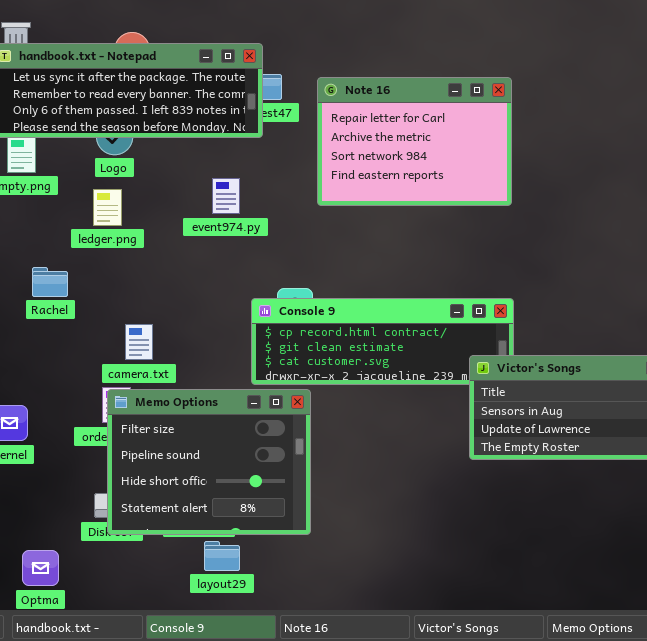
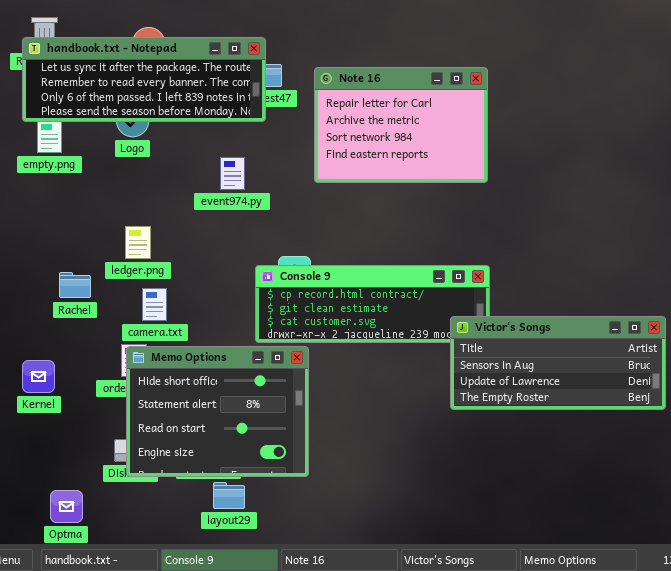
ledger.png: [93,189,122,226] -> [125,226,151,259], moved
Rachel: [32,267,68,297] -> [59,272,91,298], moved
Memo Options: [107,389,311,535] -> [126,346,309,477], scrolled down 2 rows

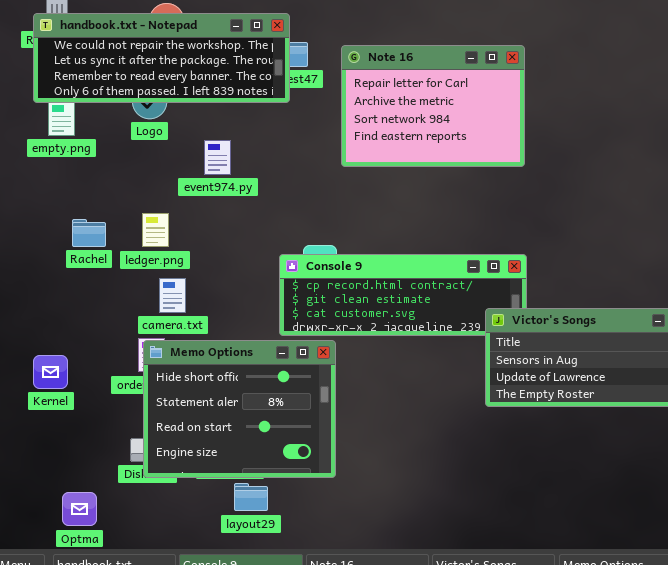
handbook.txt - Notepad: [22,37,266,122] -> [33,13,290,103], scrolled up 1 row
event974.py: [220,157,245,190] -> [204,140,231,175], moved
Rachel: [59,272,91,298] -> [72,219,106,247], moved

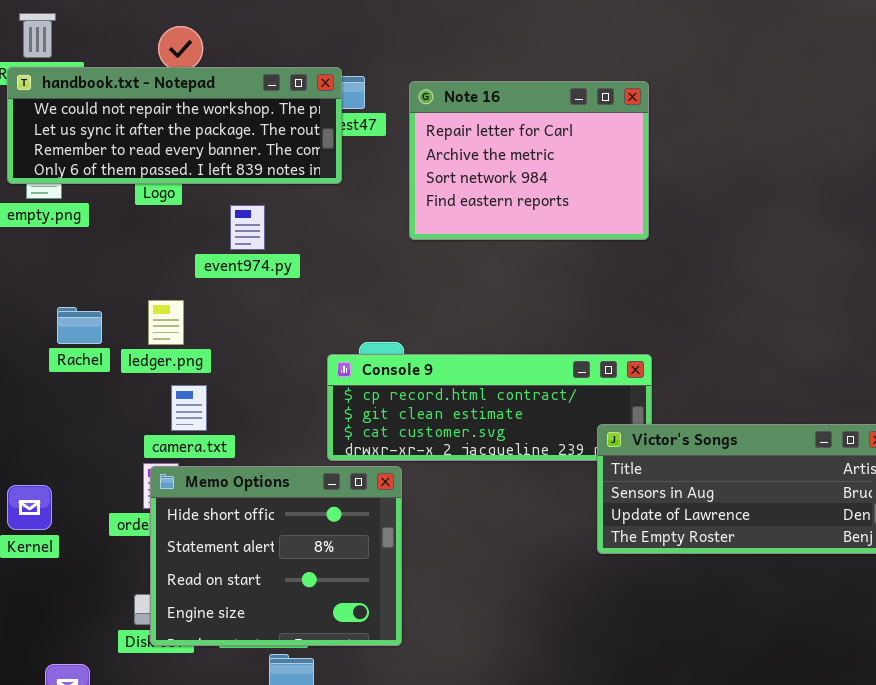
handbook.txt - Notepad: [33,13,290,103] -> [7,67,342,184], moved

